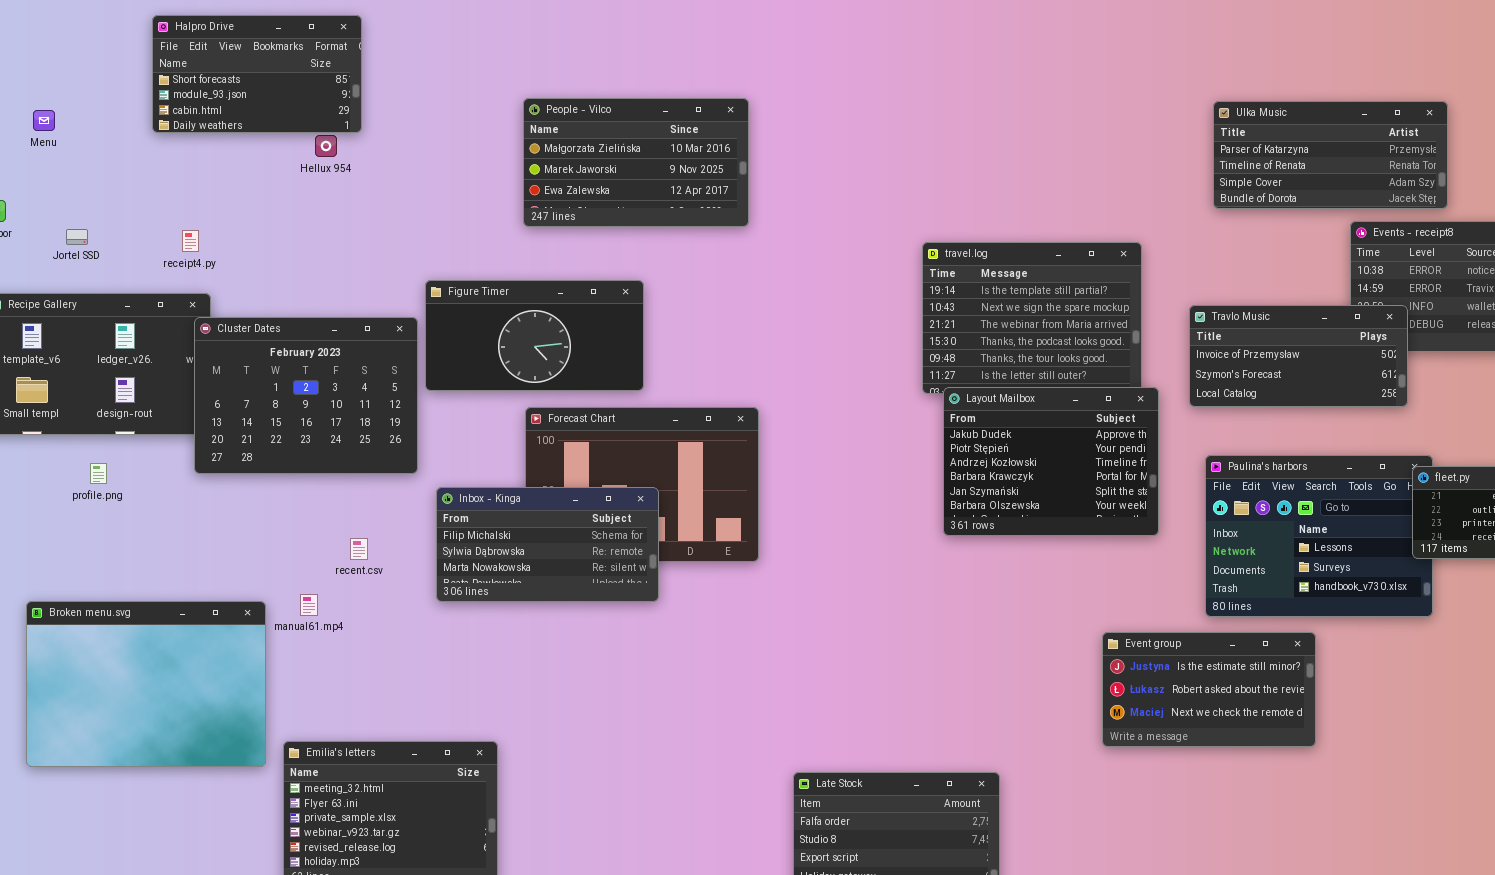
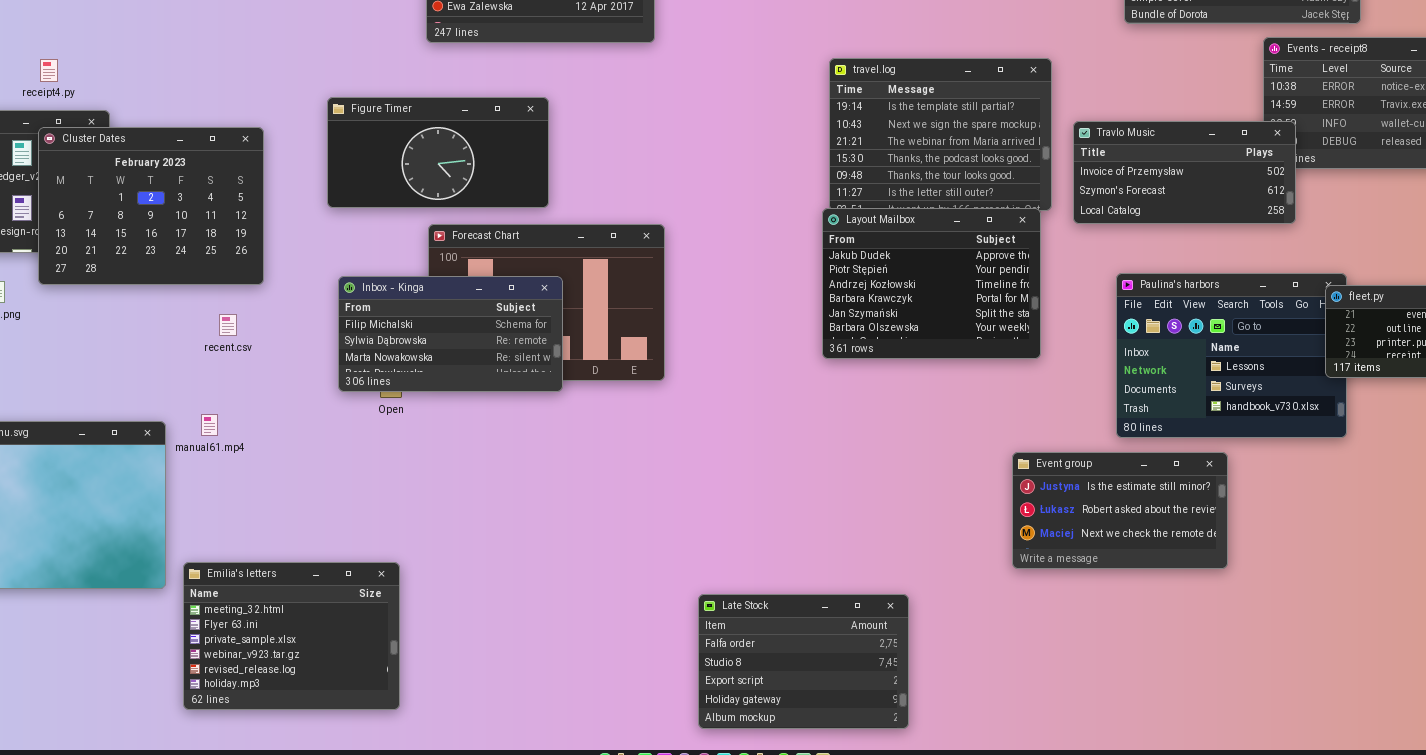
receipt4.py: [182,230,199,252] -> [40,59,58,82], moved
Travlo Music: [1189,305,1408,407] -> [1073,121,1296,224], moved
Cluster Dates: [194,317,418,474] -> [38,127,264,285], moved
Layout Mailbox: [943,387,1159,536] -> [822,208,1041,359], moved
Inbox - Kinga: [436,487,659,602] -> [338,276,563,392], moved
recent.csv: [350,538,368,560] -> [219,314,237,336], moved

